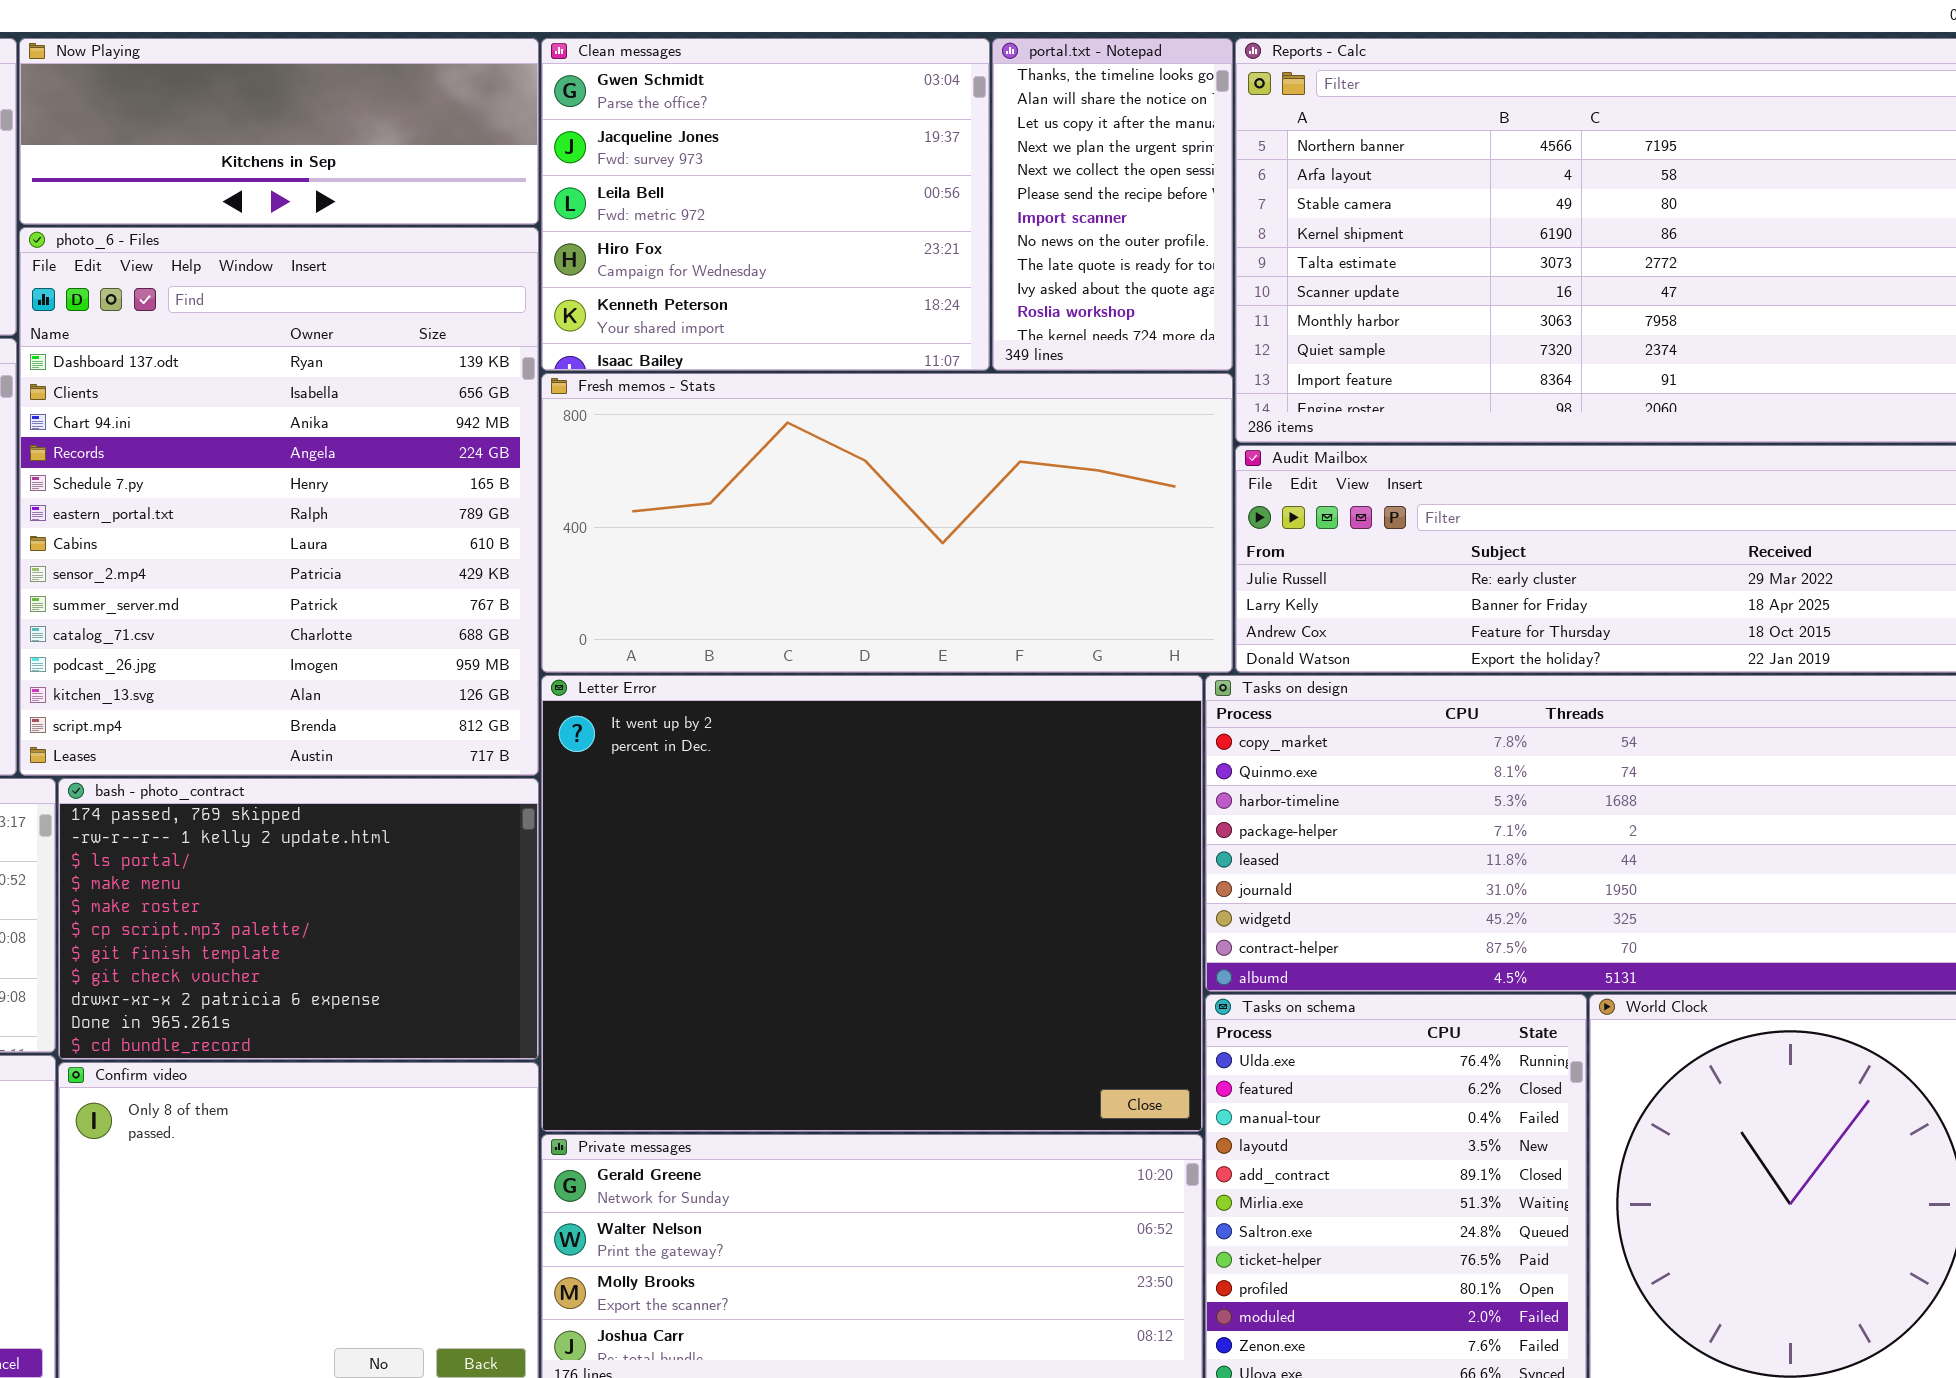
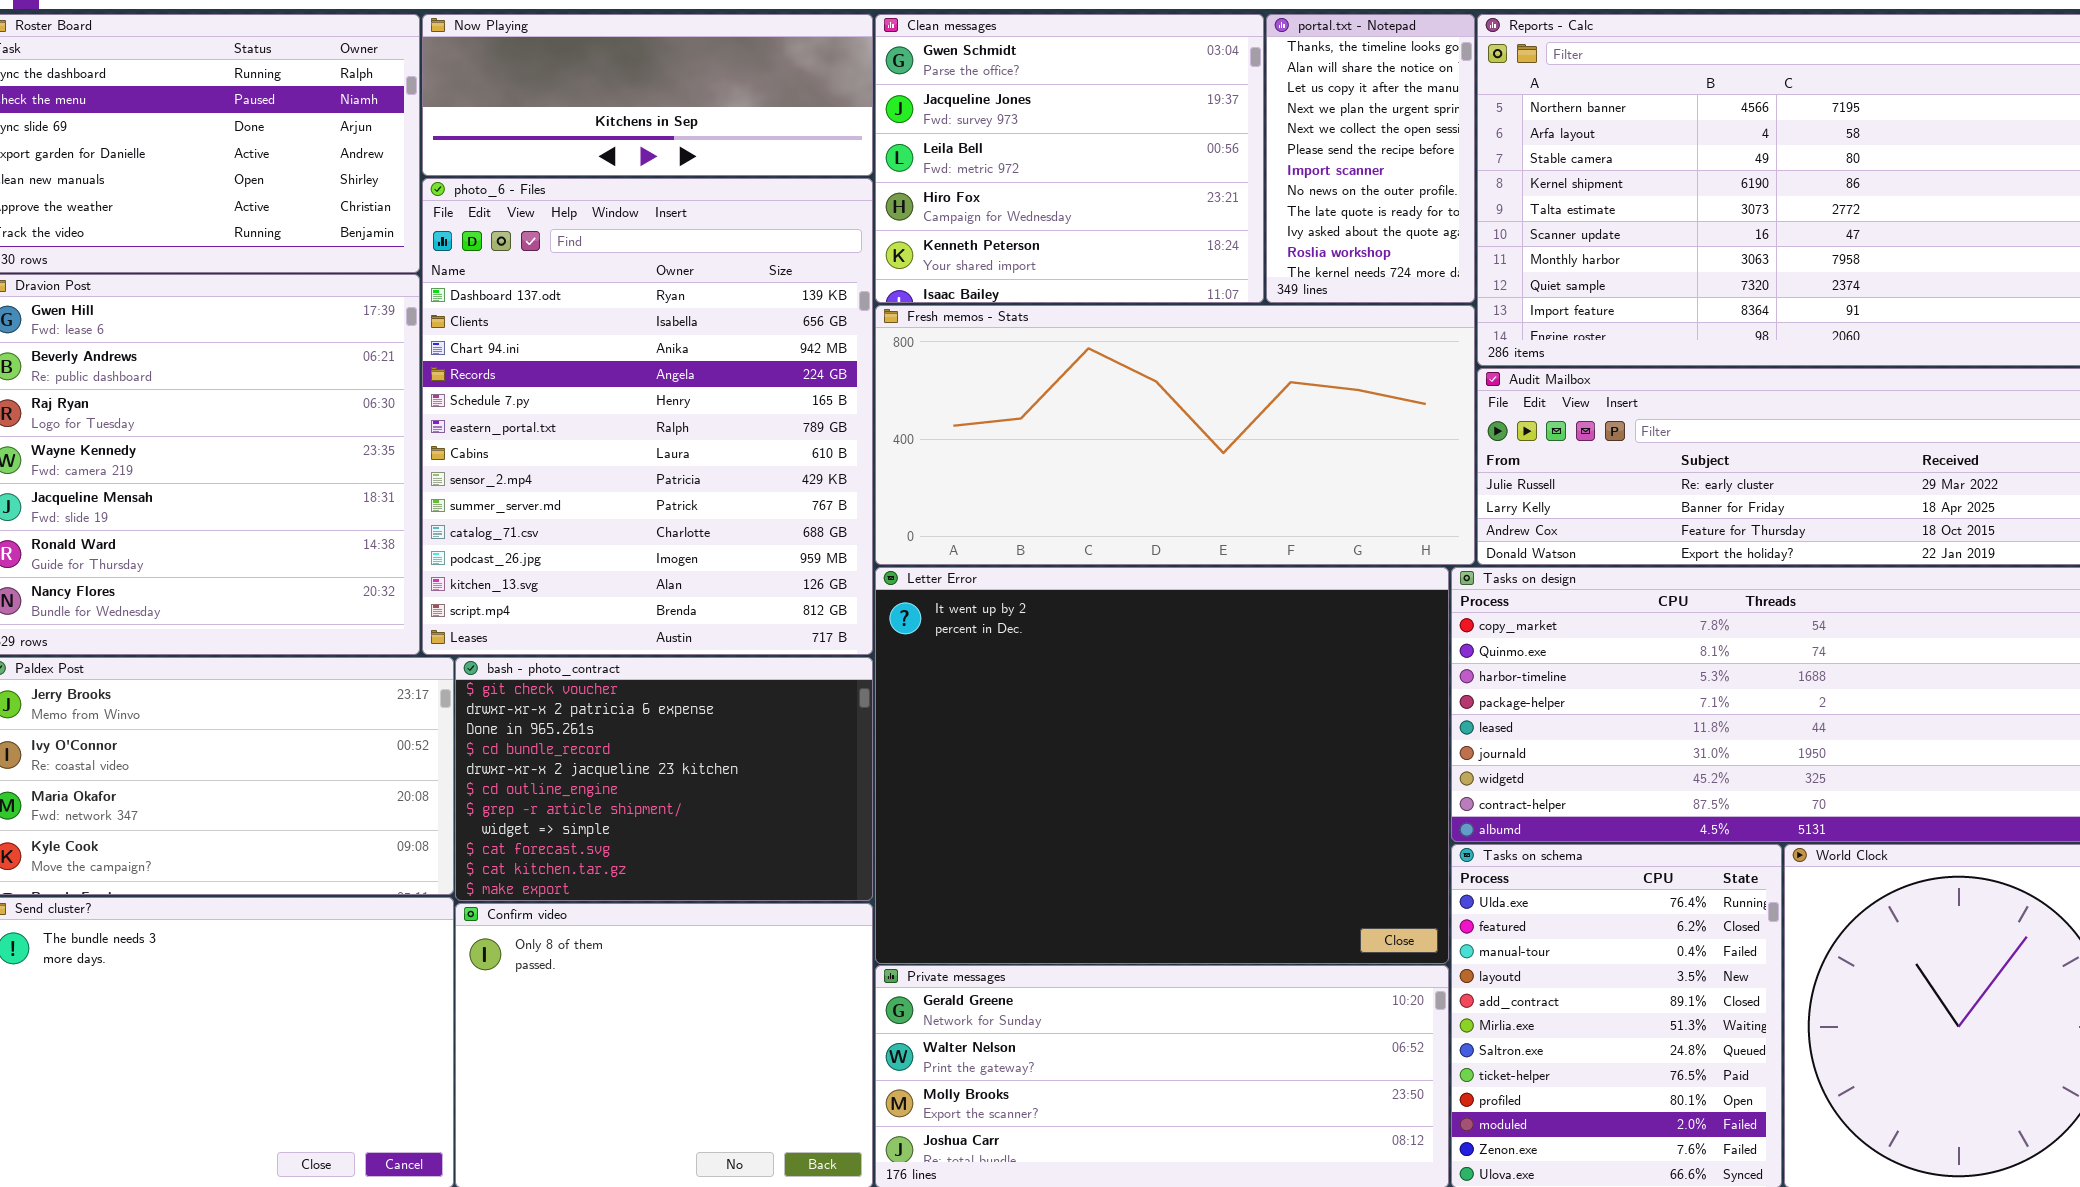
bash - photo_contract: [58,778,539,1060] -> [455,657,873,901], scrolled down 7 rows

